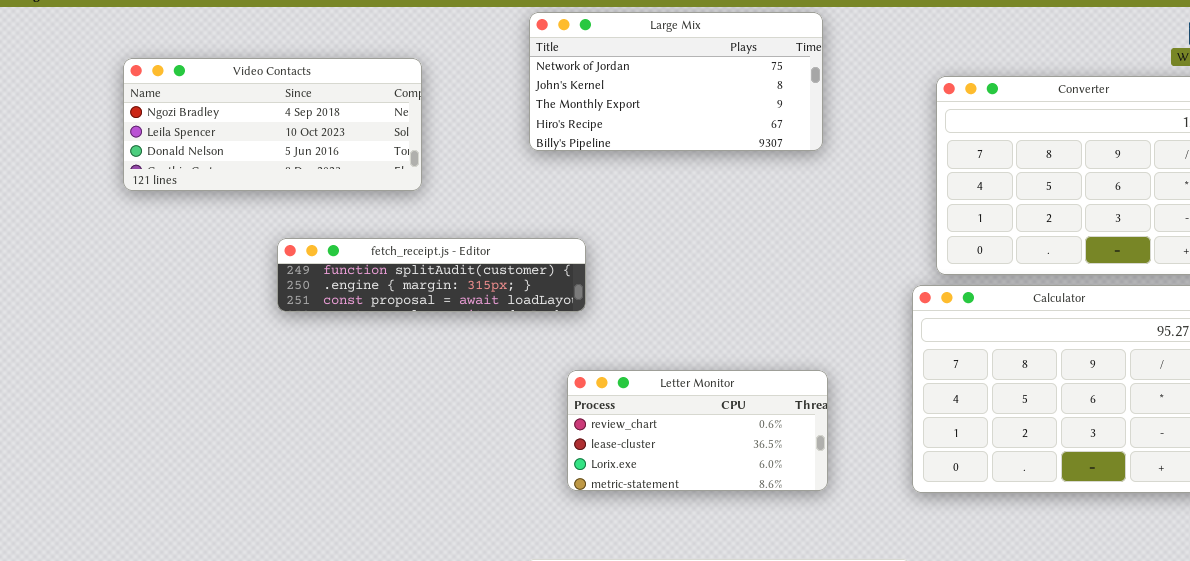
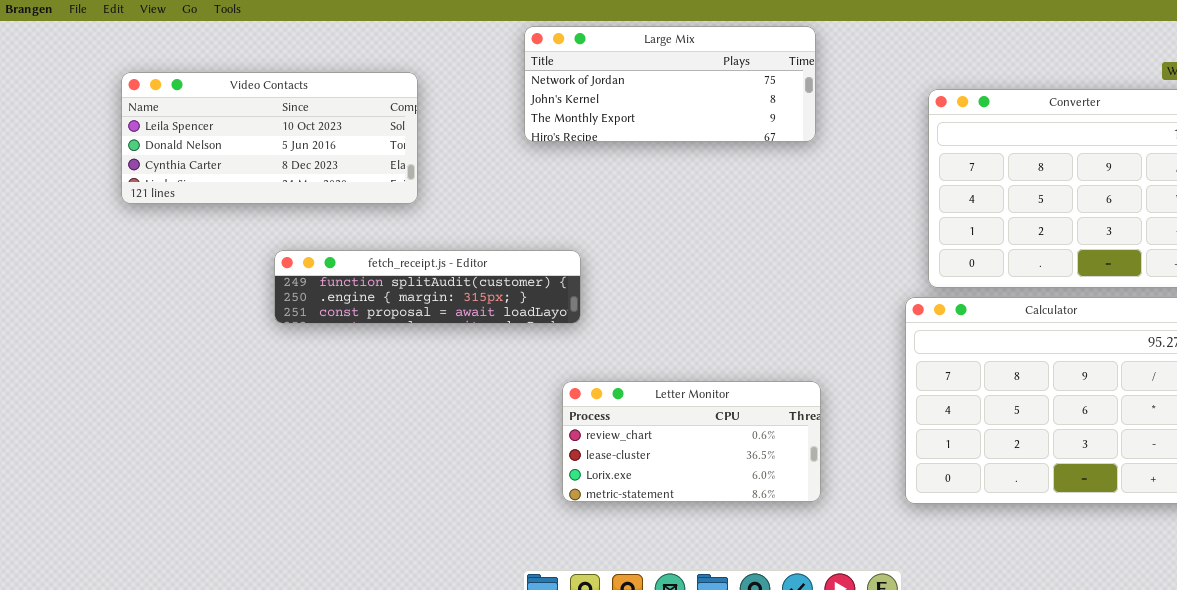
Large Mix: [529,12,823,151] -> [524,26,816,142], resized
Video Contacts: [123,58,422,191] -> [121,72,418,204], scrolled down 1 row

